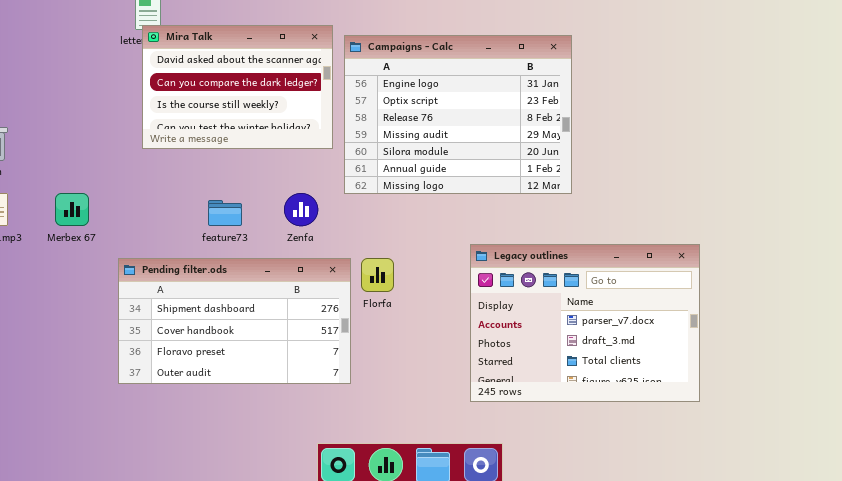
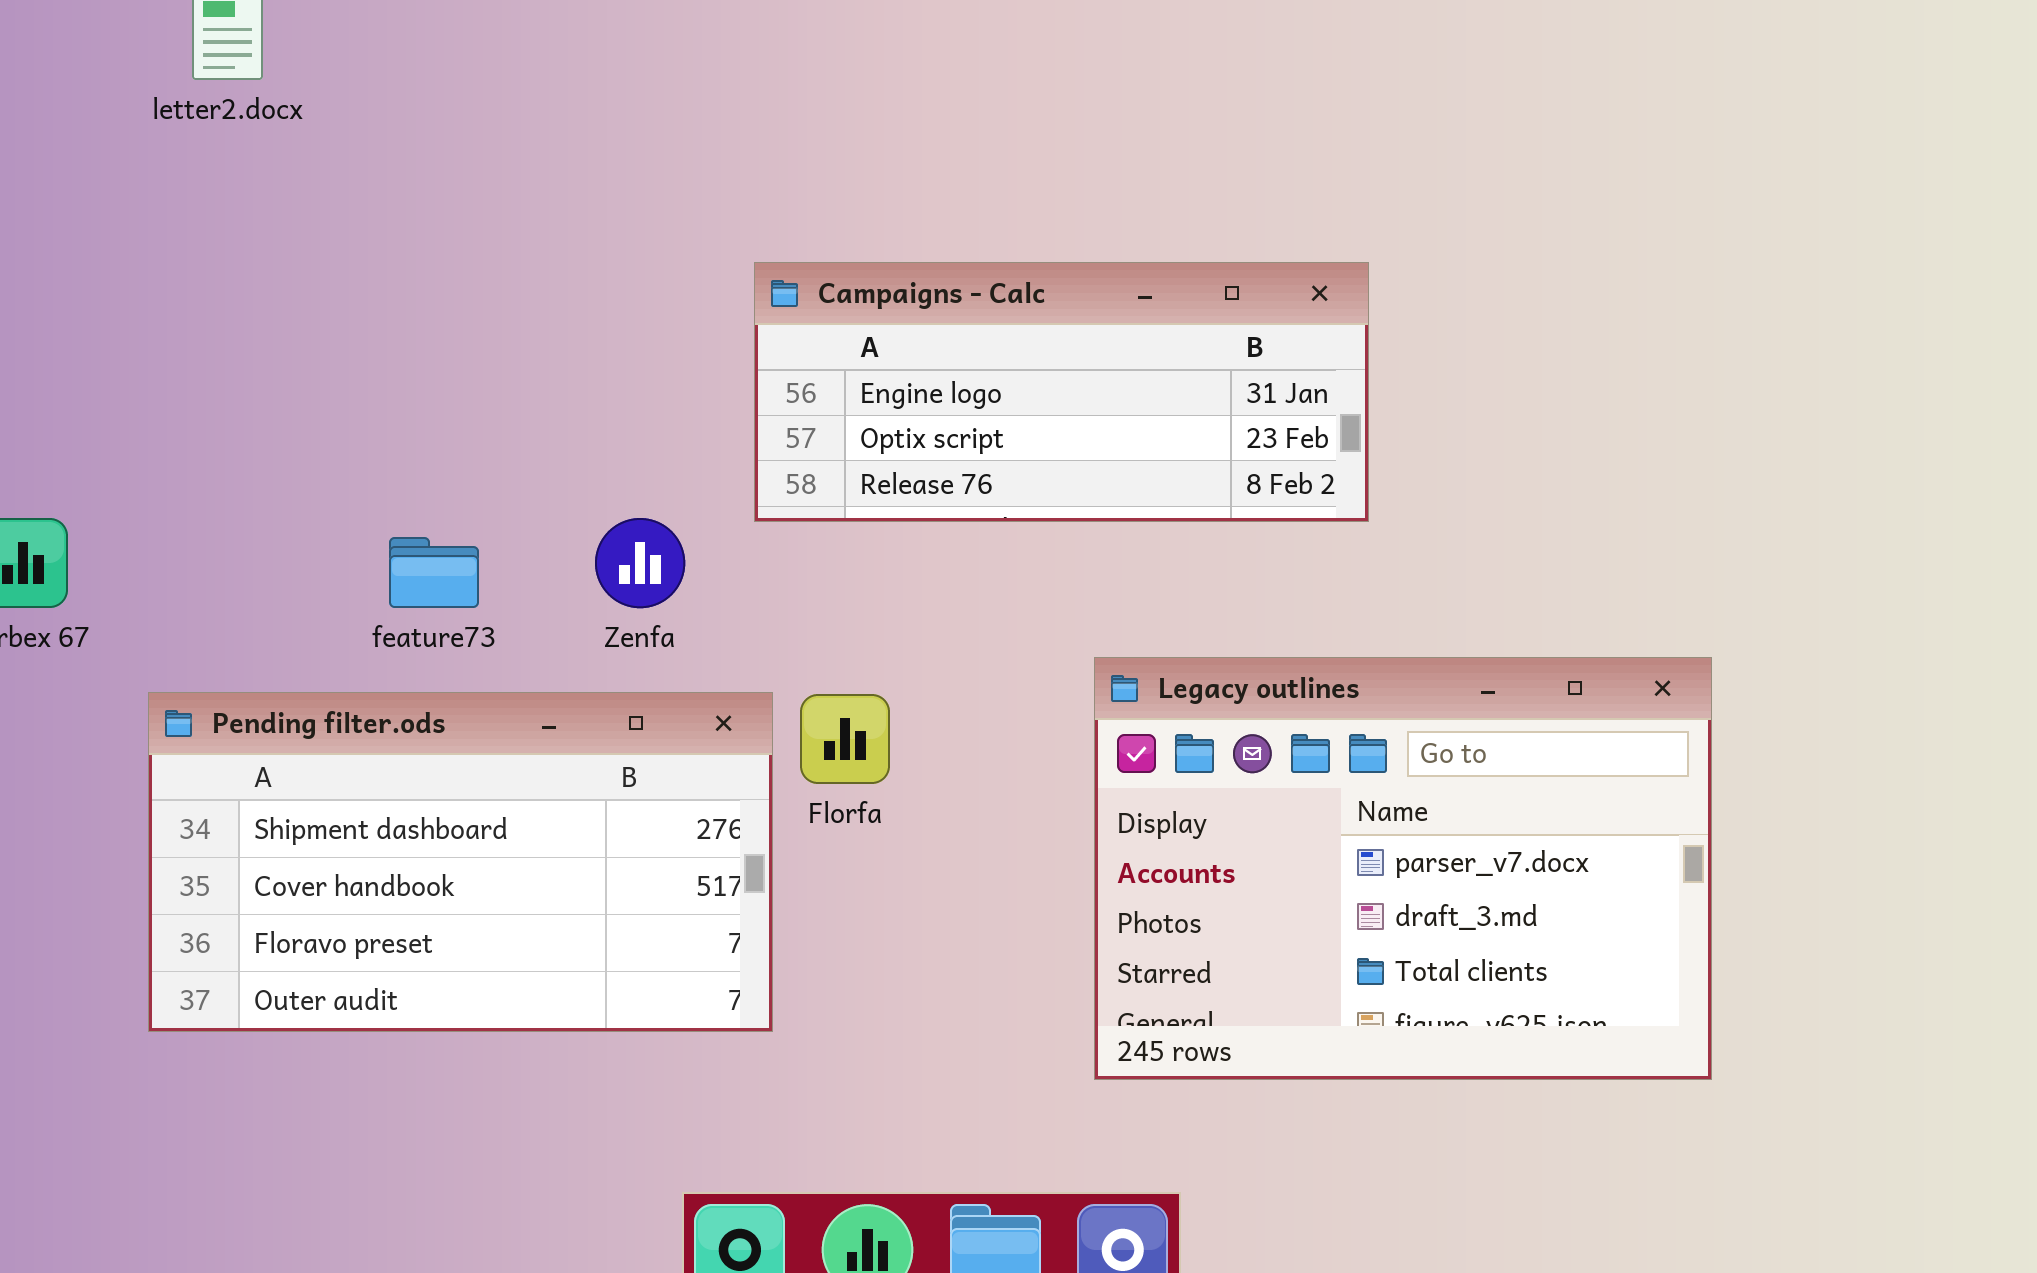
Mira Talk: [142,25,333,149] -> none, closed
Campaigns - Calc: [344,35,572,194] -> [754,262,1369,522], resized

